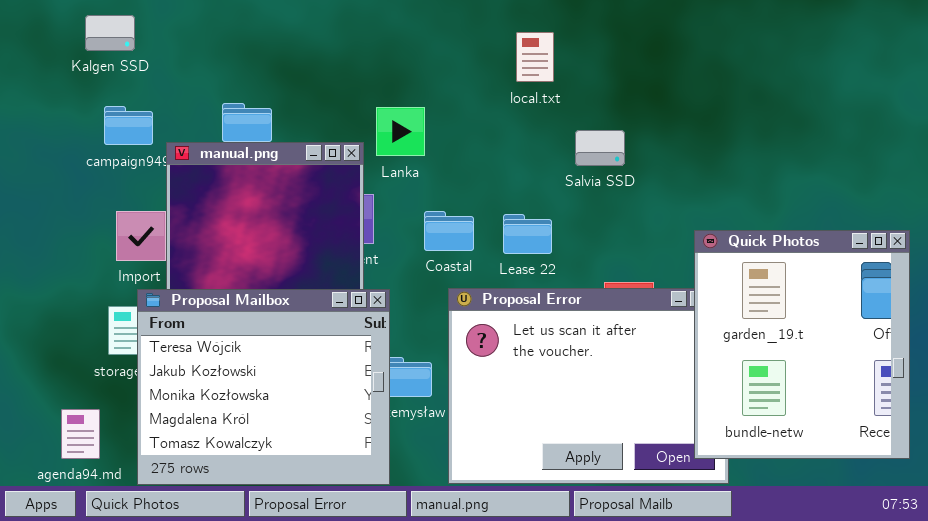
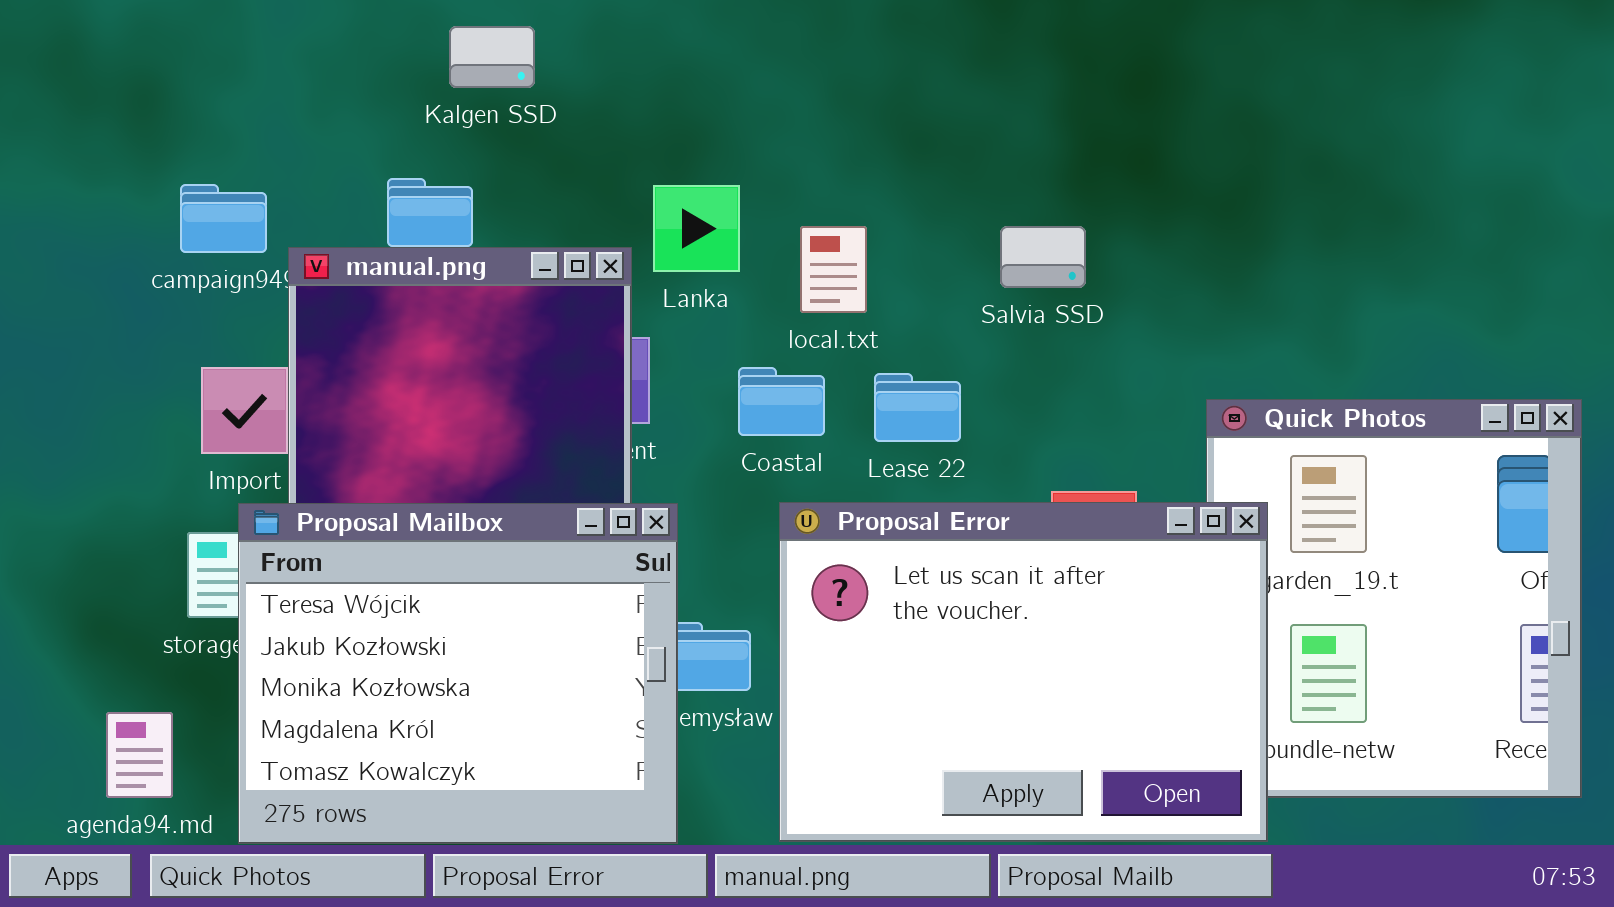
Kalgen SSD: [85,15,135,51] -> [449,26,535,88], moved
local.txt: [516,32,554,82] -> [800,226,867,313], moved
Proposal Error: [448,288,729,484] -> [779,502,1268,842], raised

